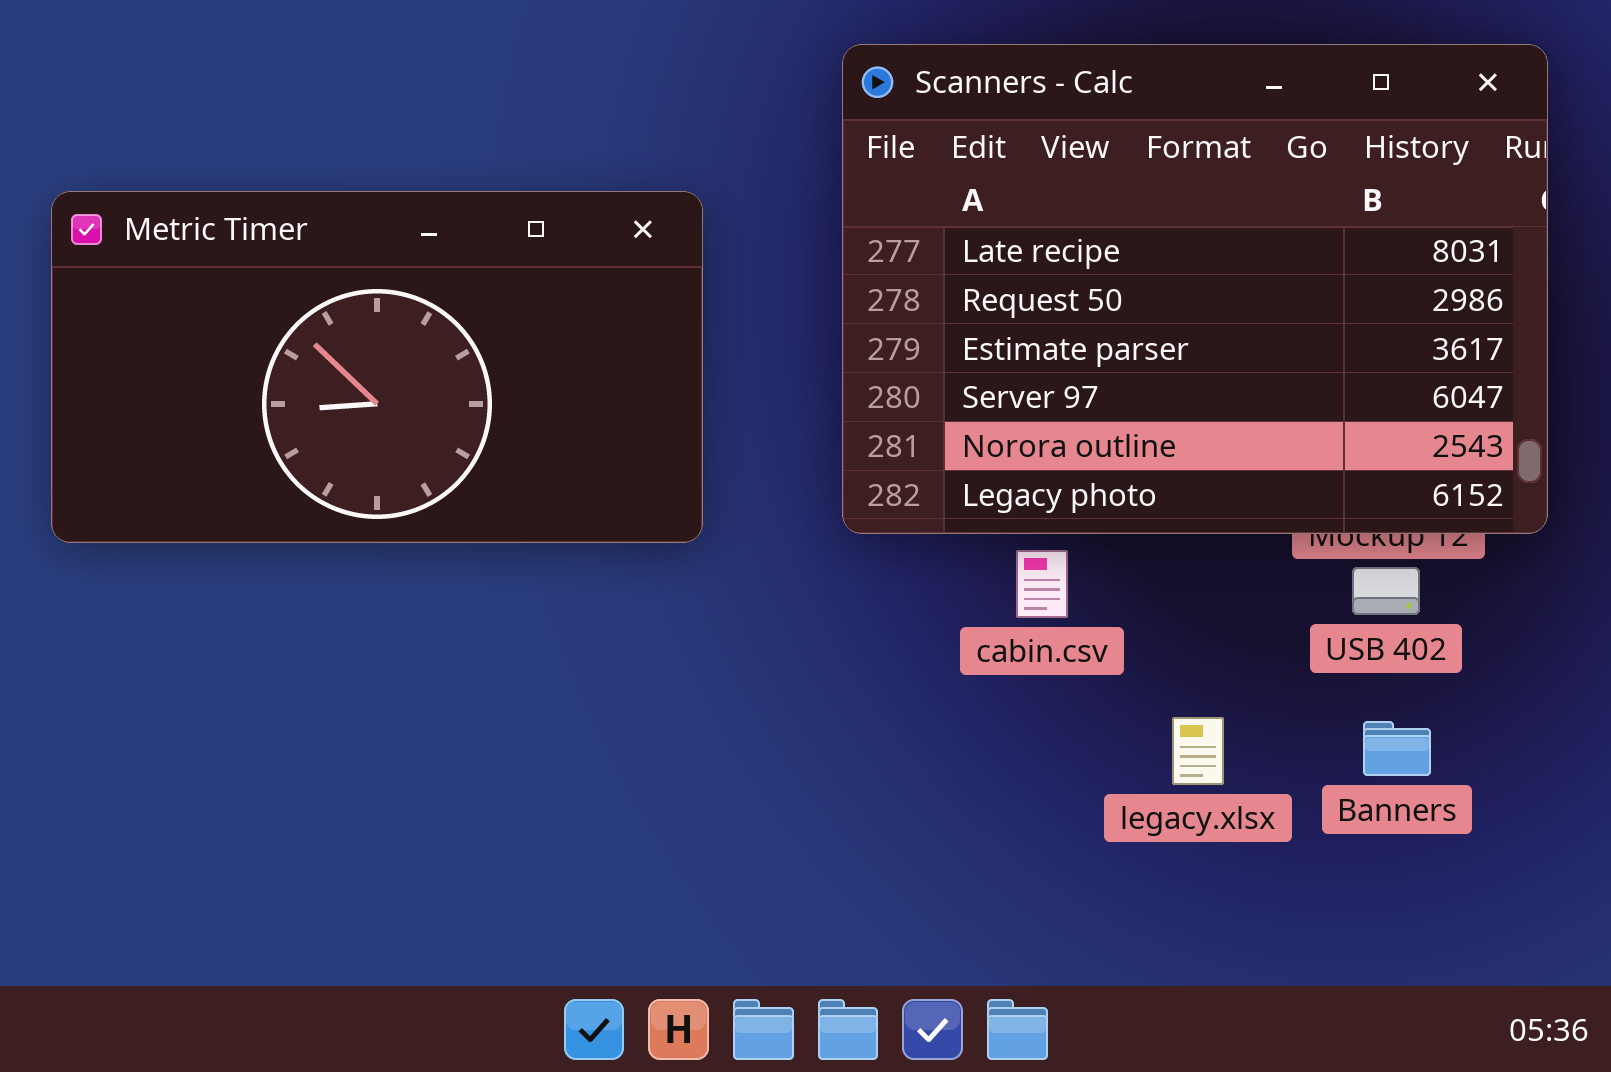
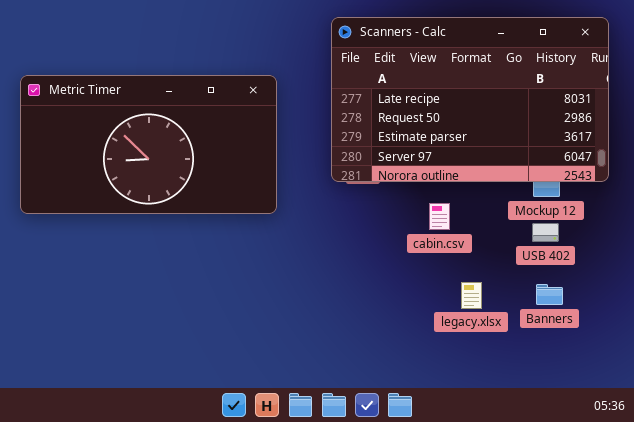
Scanners - Calc: [842,44,1548,534] -> [331,17,609,182], resized
cabin.csv: [1016,550,1068,618] -> [429,203,450,230], moved

